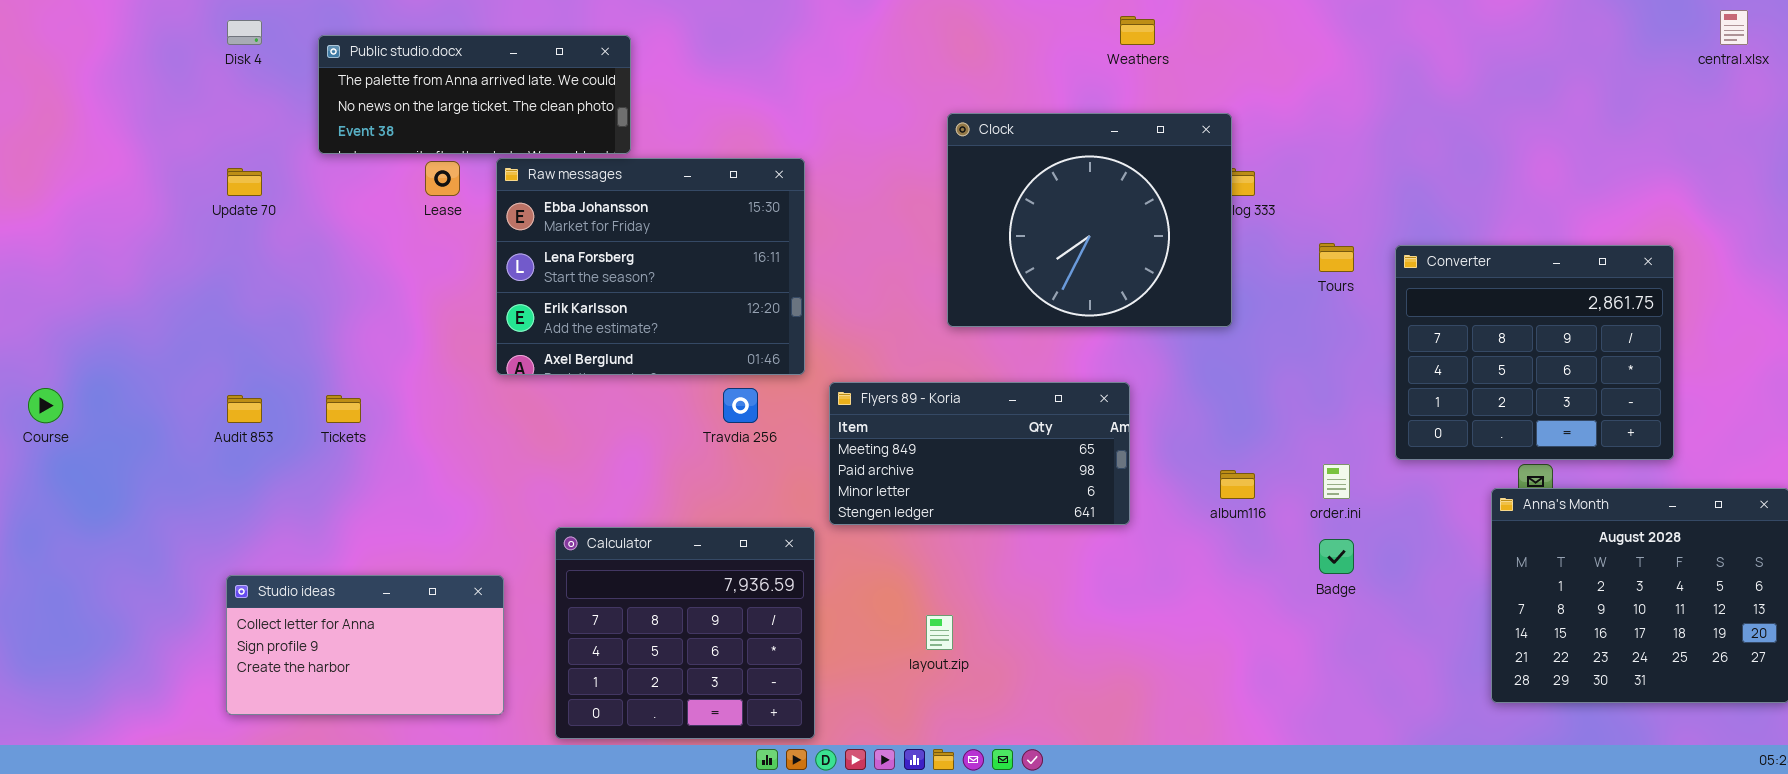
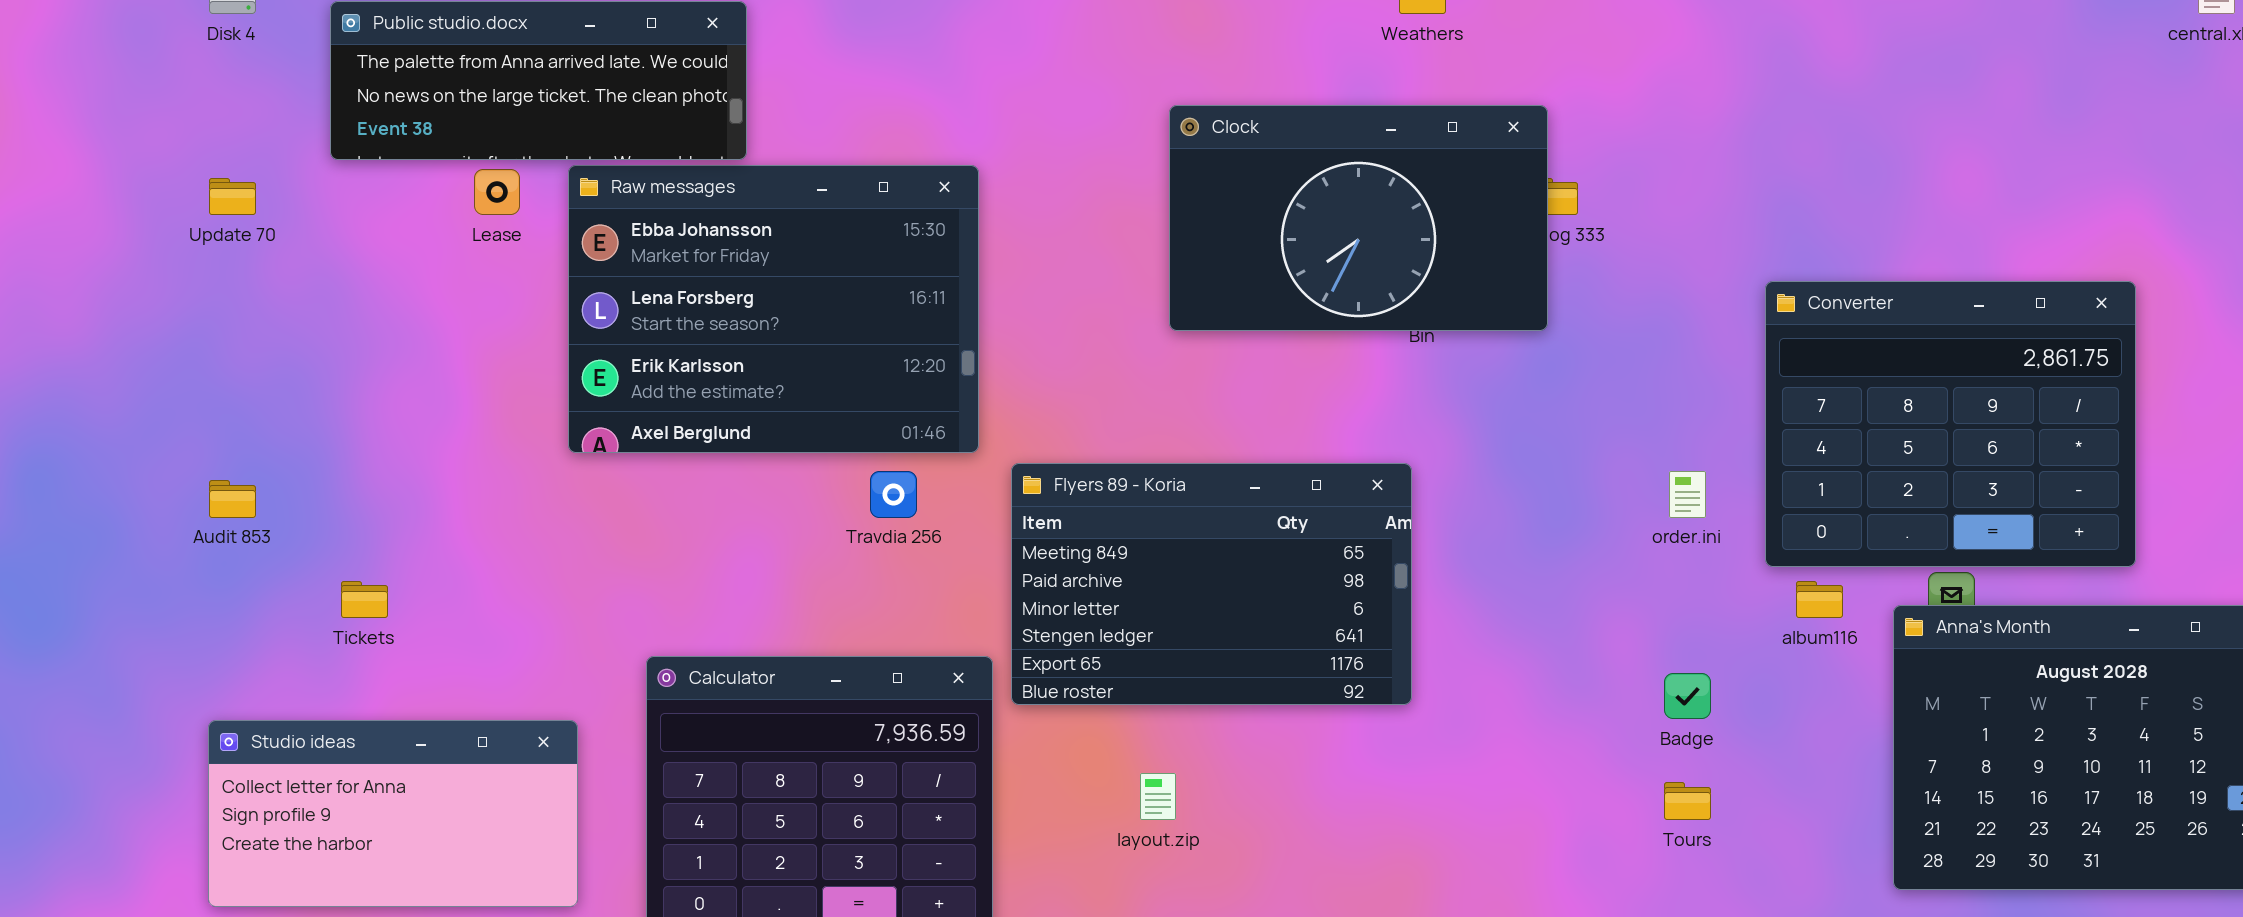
Clock: [947,113,1232,327] -> [1169,105,1548,331], resized
Tours: [1319,243,1354,272] -> [1664,782,1711,820], moved
Flyers 89 - Koria: [829,382,1130,525] -> [1011,463,1412,705], resized
Tickets: [326,395,361,423] -> [341,581,388,618], moved
order.ini: [1323,464,1350,499] -> [1669,471,1706,518], moved
album116: [1220,470,1255,499] -> [1796,581,1843,618], moved

